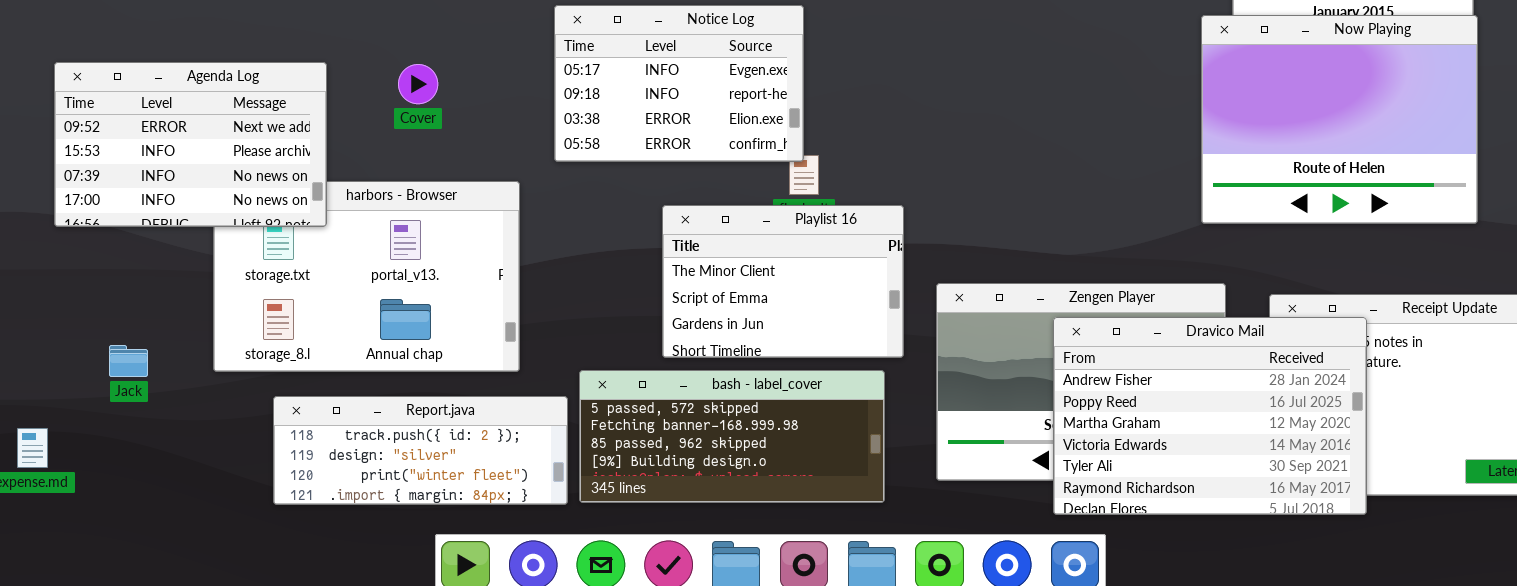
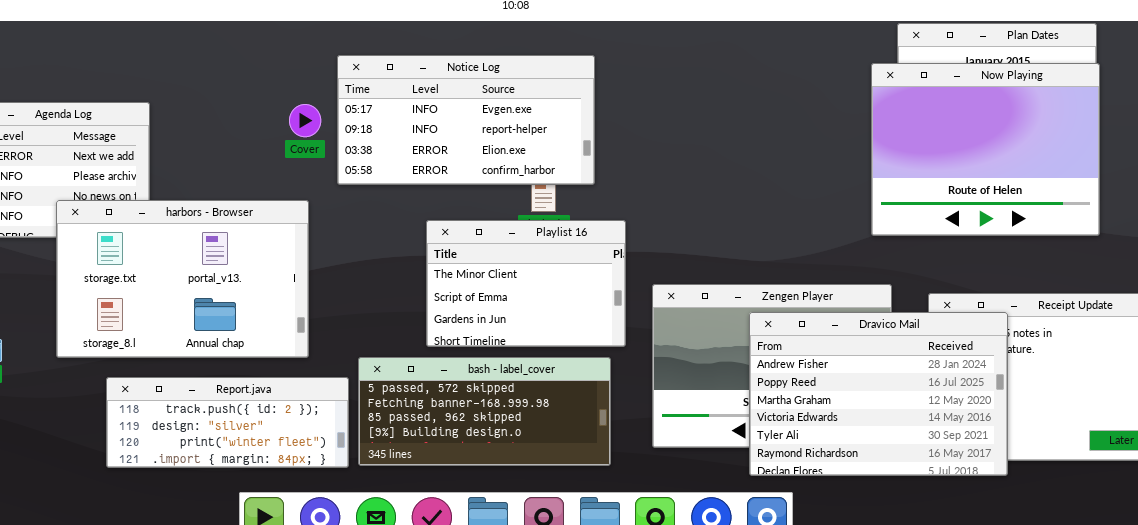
Notice Log: [554,5,804,162] -> [337,55,595,185], resized
Cover: [398,64,438,104] -> [289,104,321,137], moved
harbors - Browser: [213,181,520,372] -> [56,200,309,358], raised

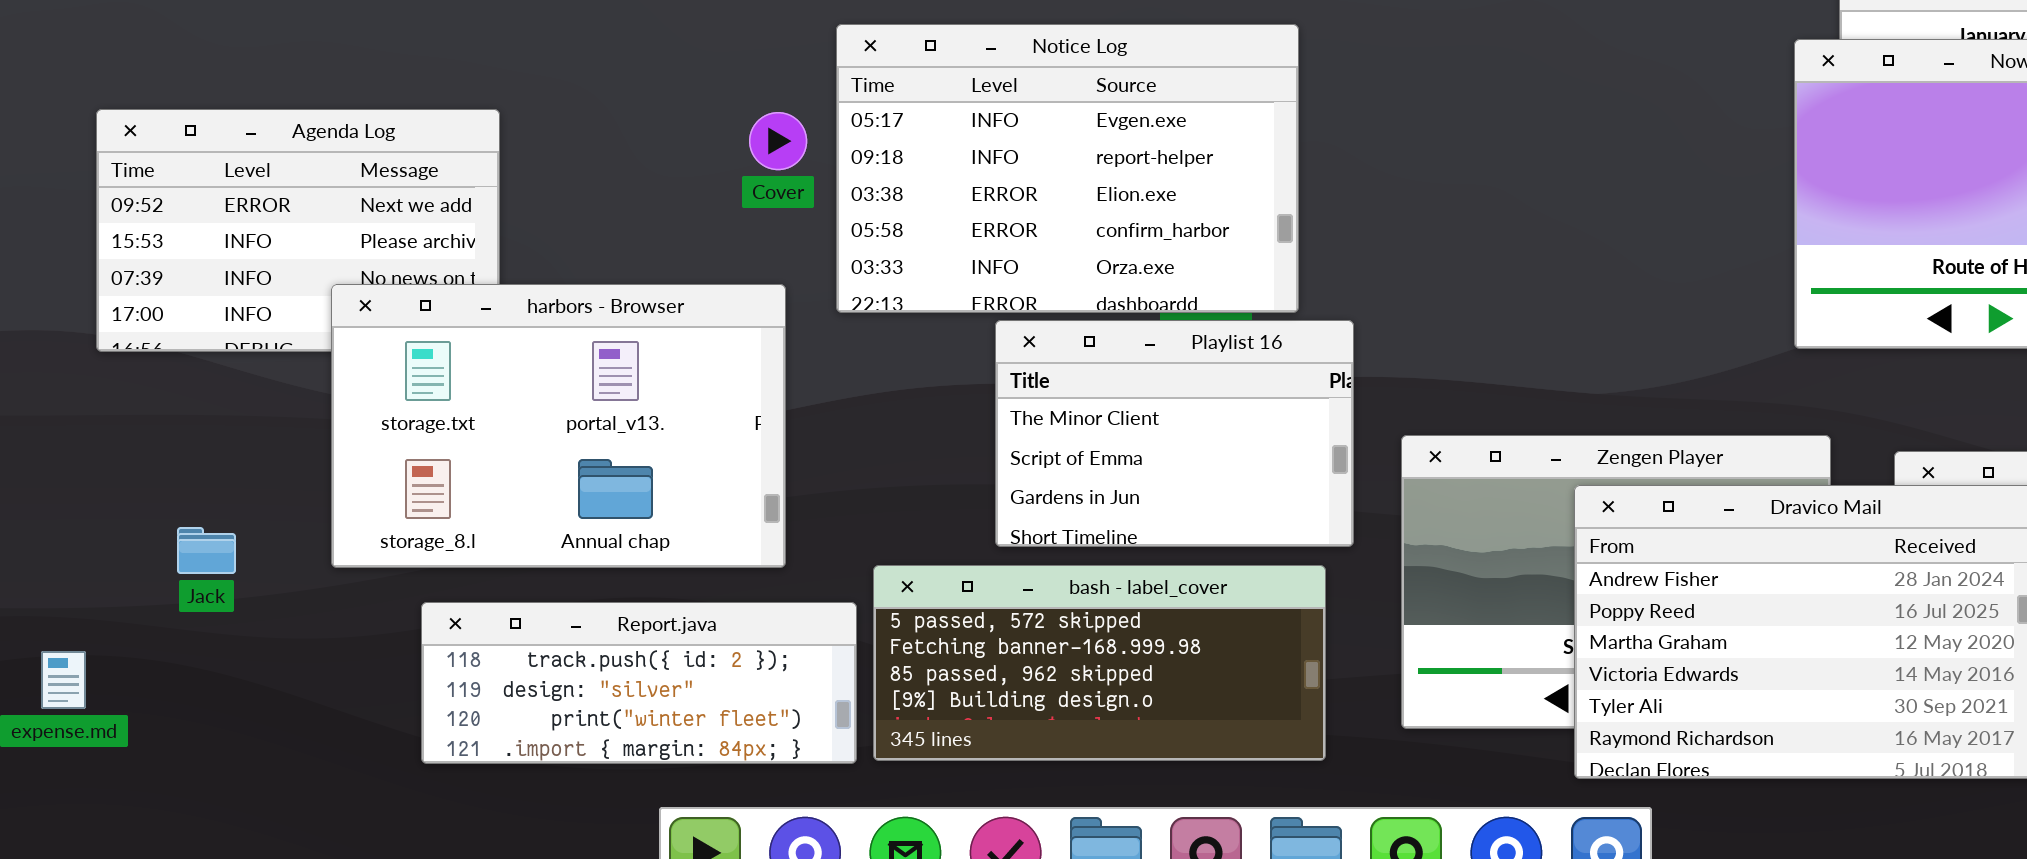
Notice Log: [337,55,595,185] -> [836,24,1299,313], resized

